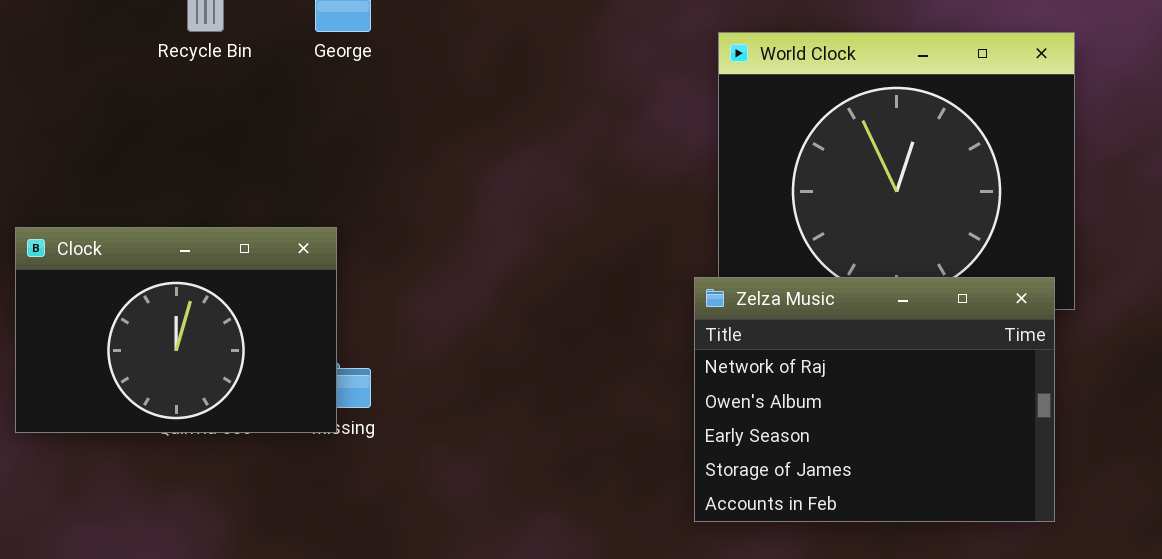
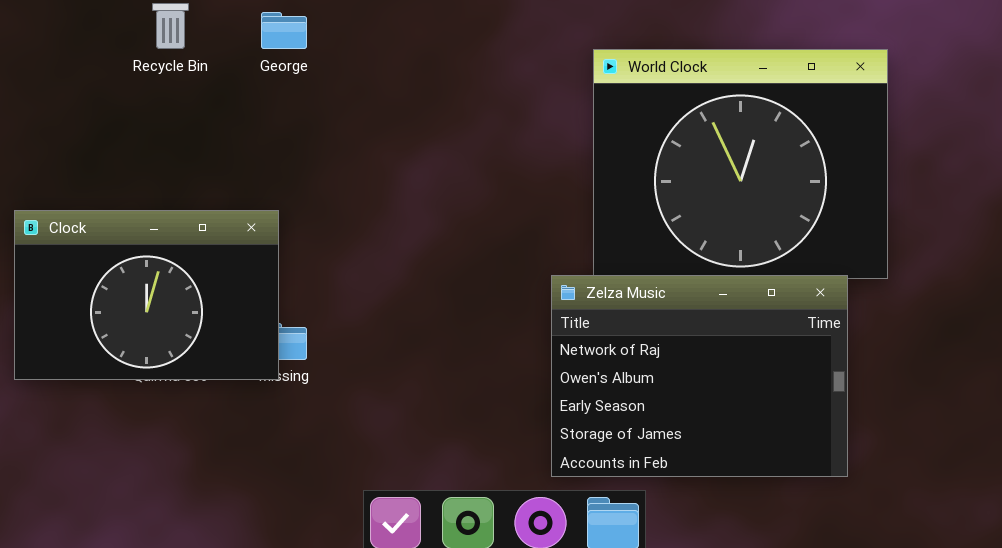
Zelza Music: [694,277,1055,522] -> [551,275,848,477], moved

